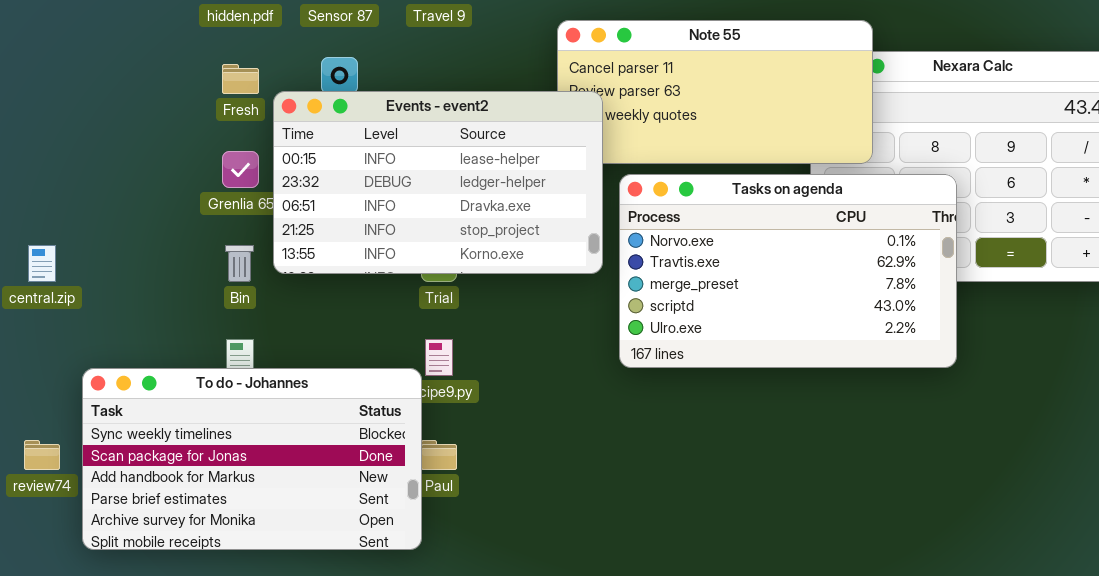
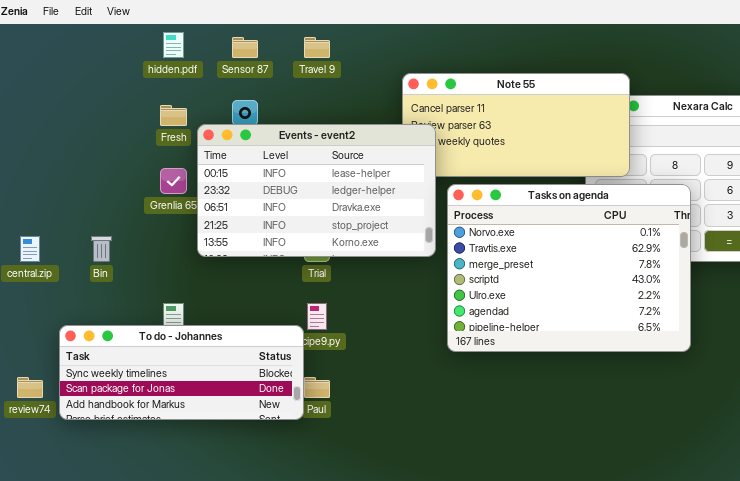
Tasks on agenda: [619,174,957,368] -> [447,184,691,352], resized
Bin: [225,245,254,282] -> [91,236,112,262], moved
To do - Johannes: [82,368,422,550] -> [59,325,304,420], resized

